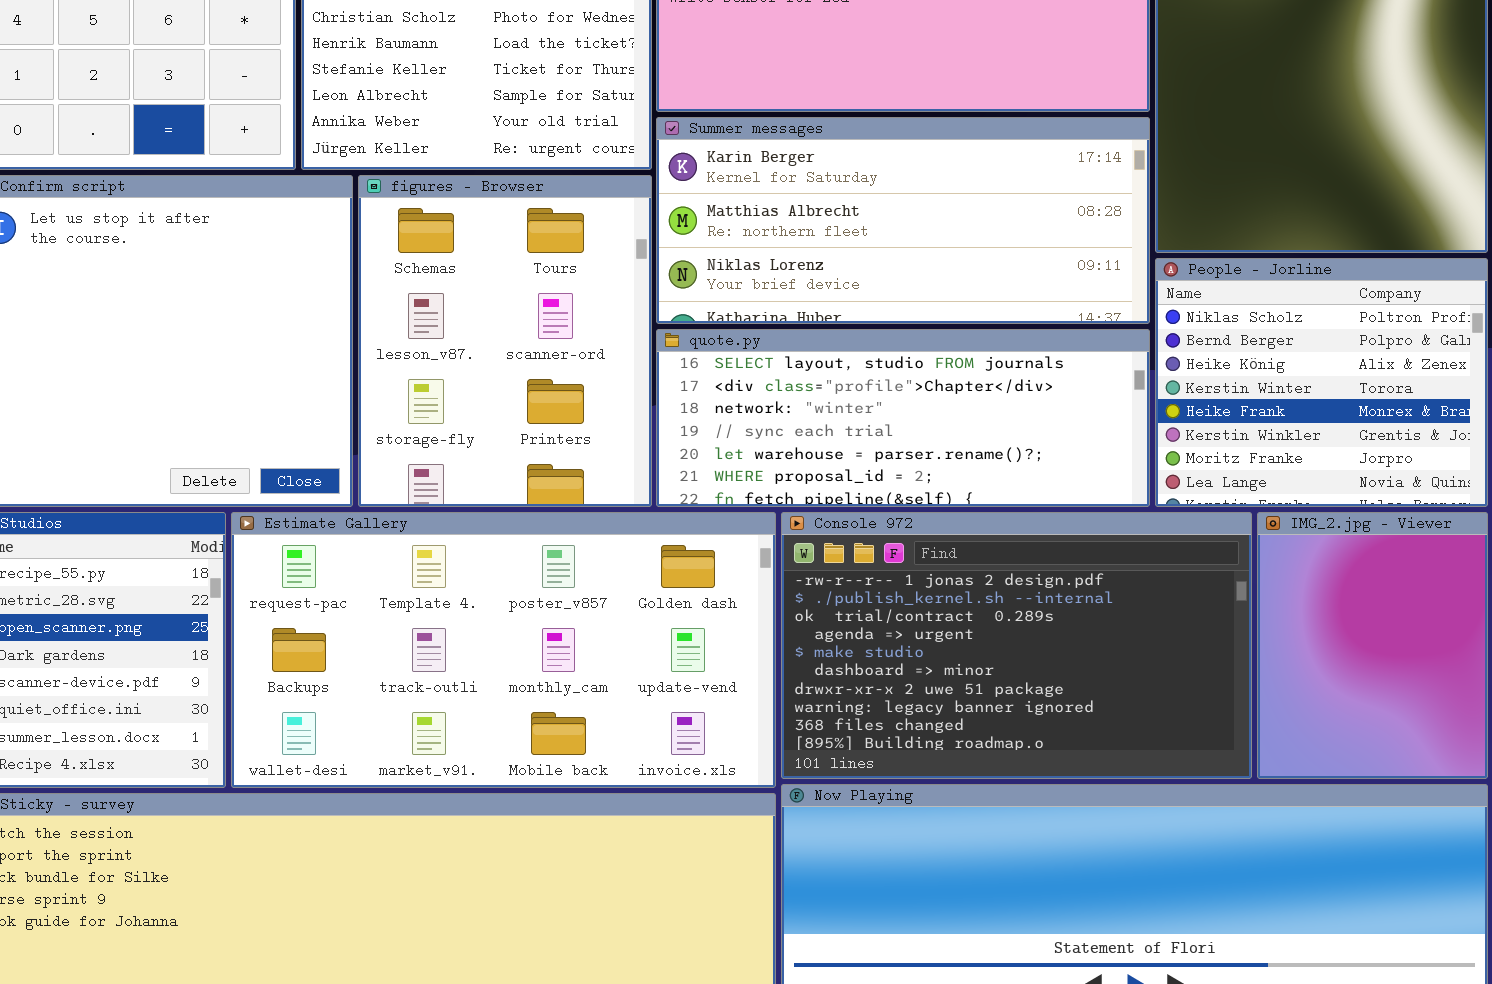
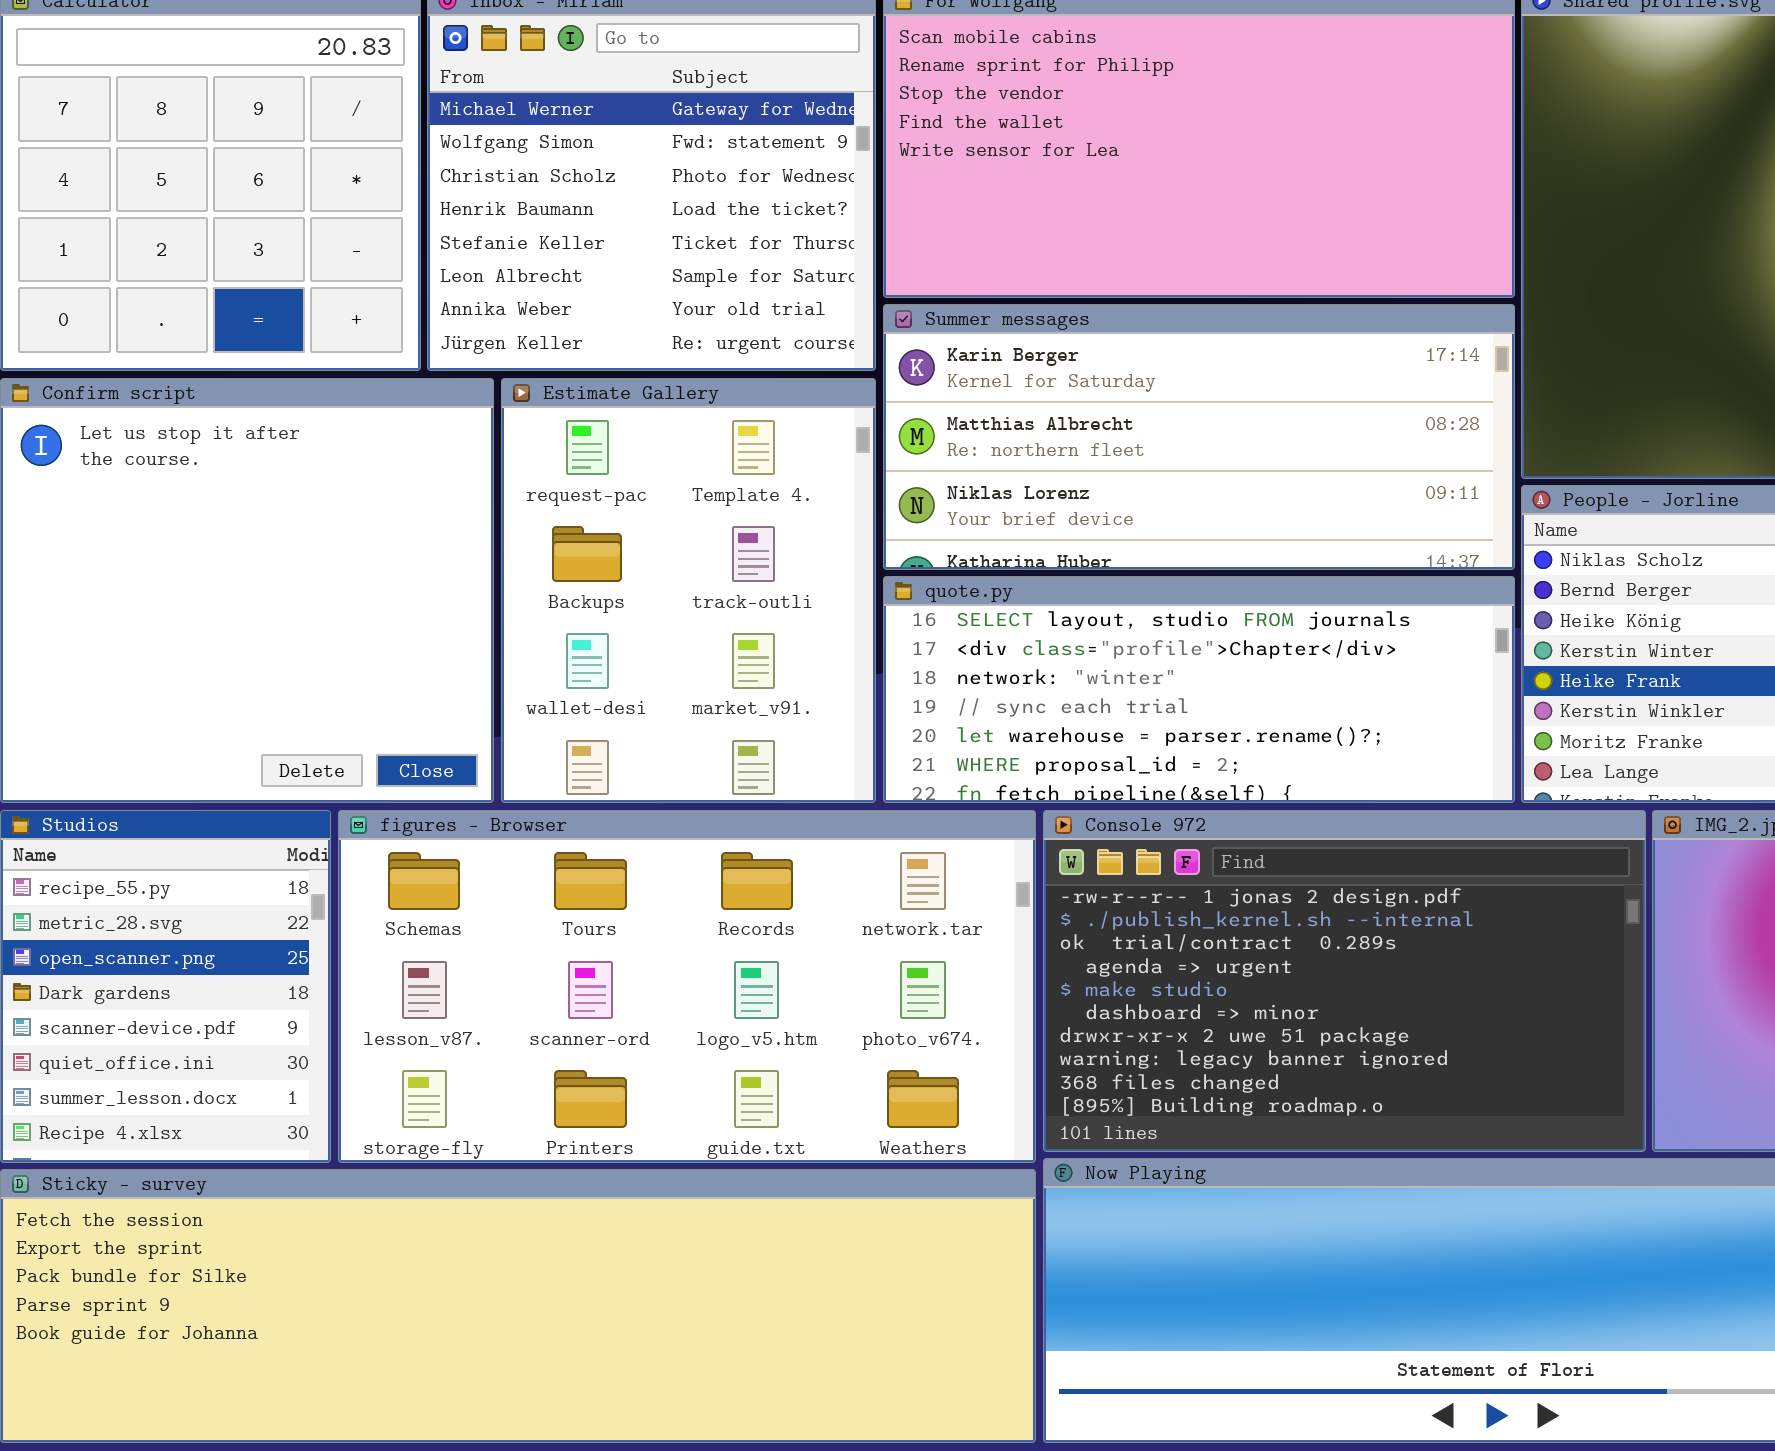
figures - Browser: [358,175,652,507] -> [338,810,1036,1163], moved, resized
Estimate Gallery: [231,512,776,788] -> [501,378,876,803], moved, resized

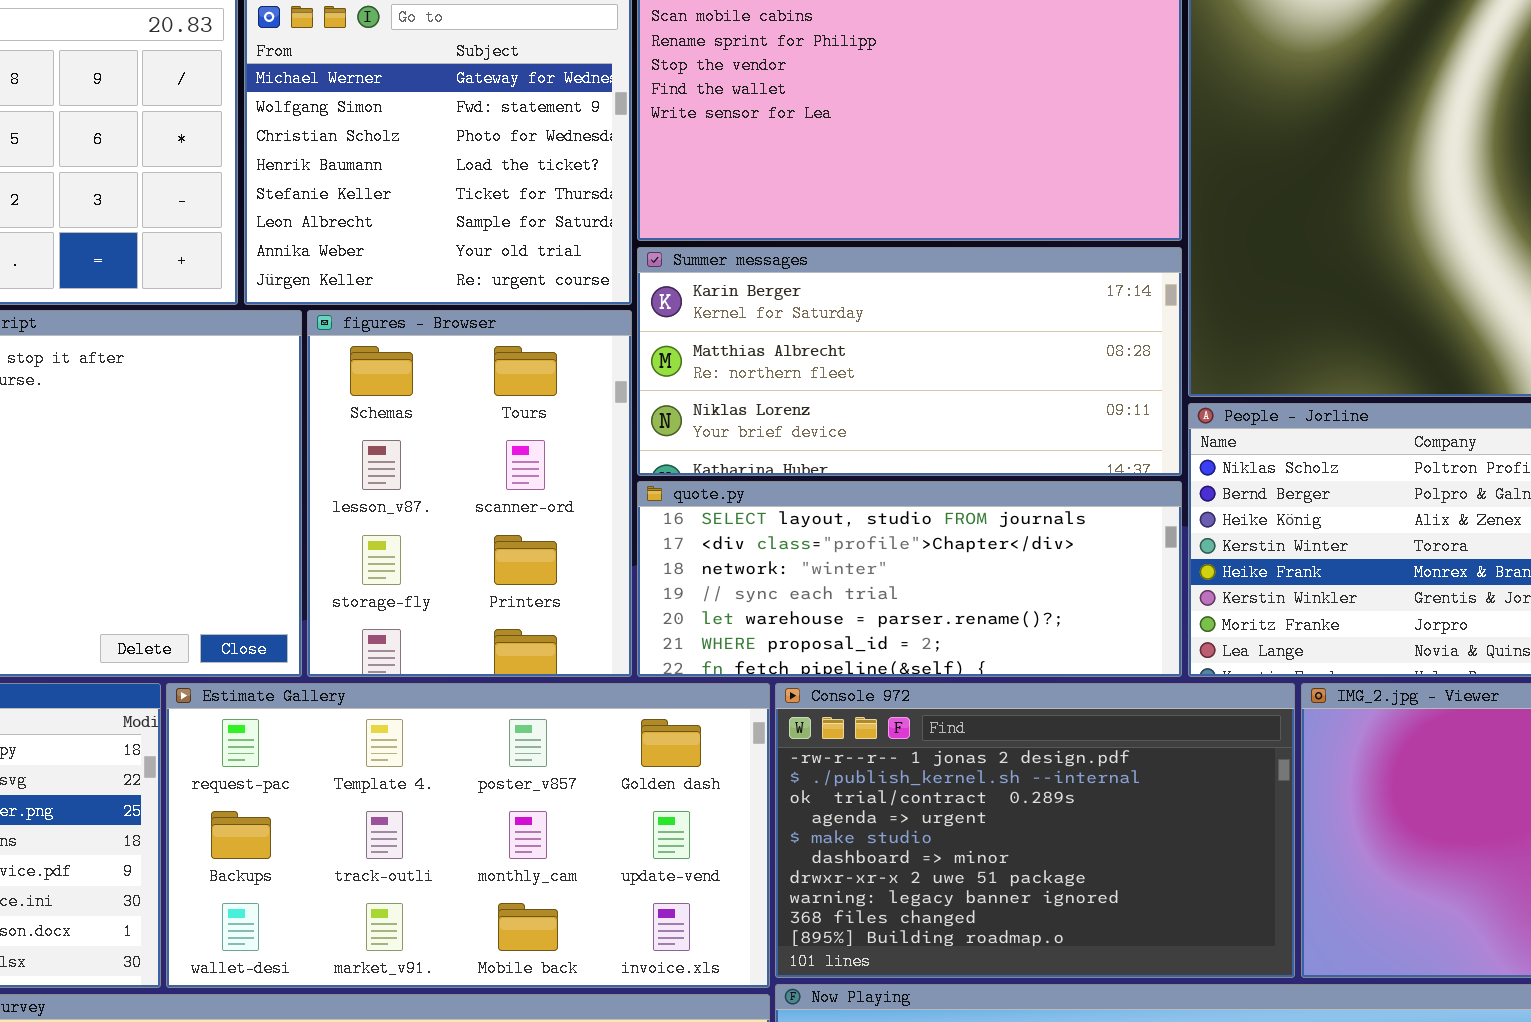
Estimate Gallery: [501,378,876,803] -> [166,683,770,988], moved, resized
figures - Browser: [338,810,1036,1163] -> [307,310,632,677], moved, resized

